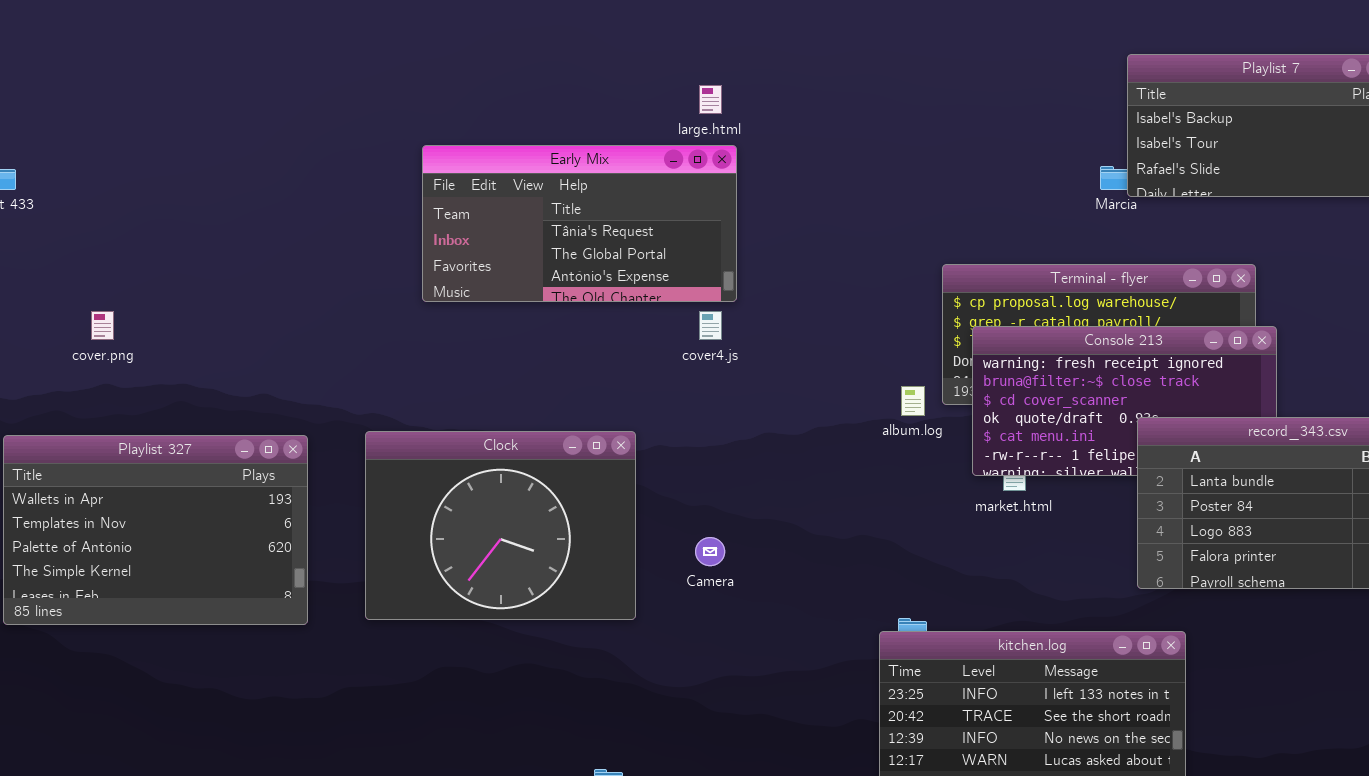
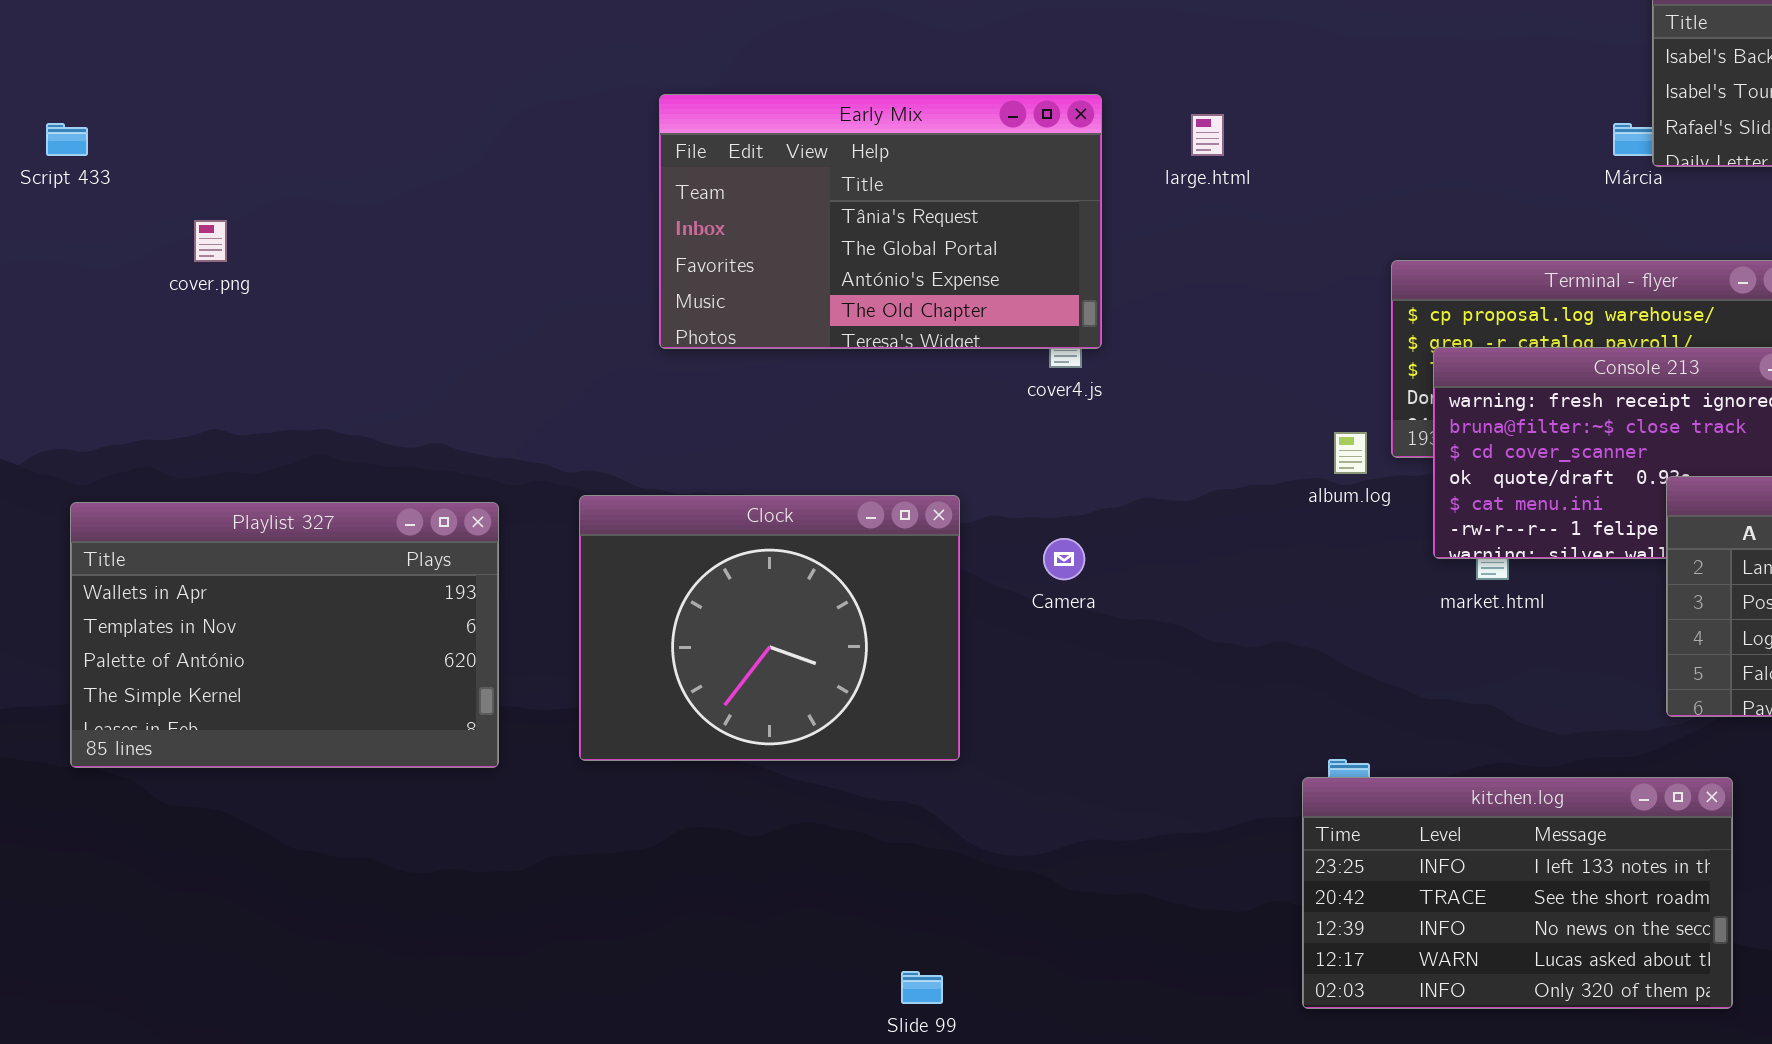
large.html: [699,85,722,114] -> [1191,114,1224,156], moved
Early Mix: [422,145,737,302] -> [659,94,1102,349], resized
cover.png: [91,311,114,340] -> [194,220,227,262], moved
Camera: [695,537,725,566] -> [1043,538,1085,580], moved

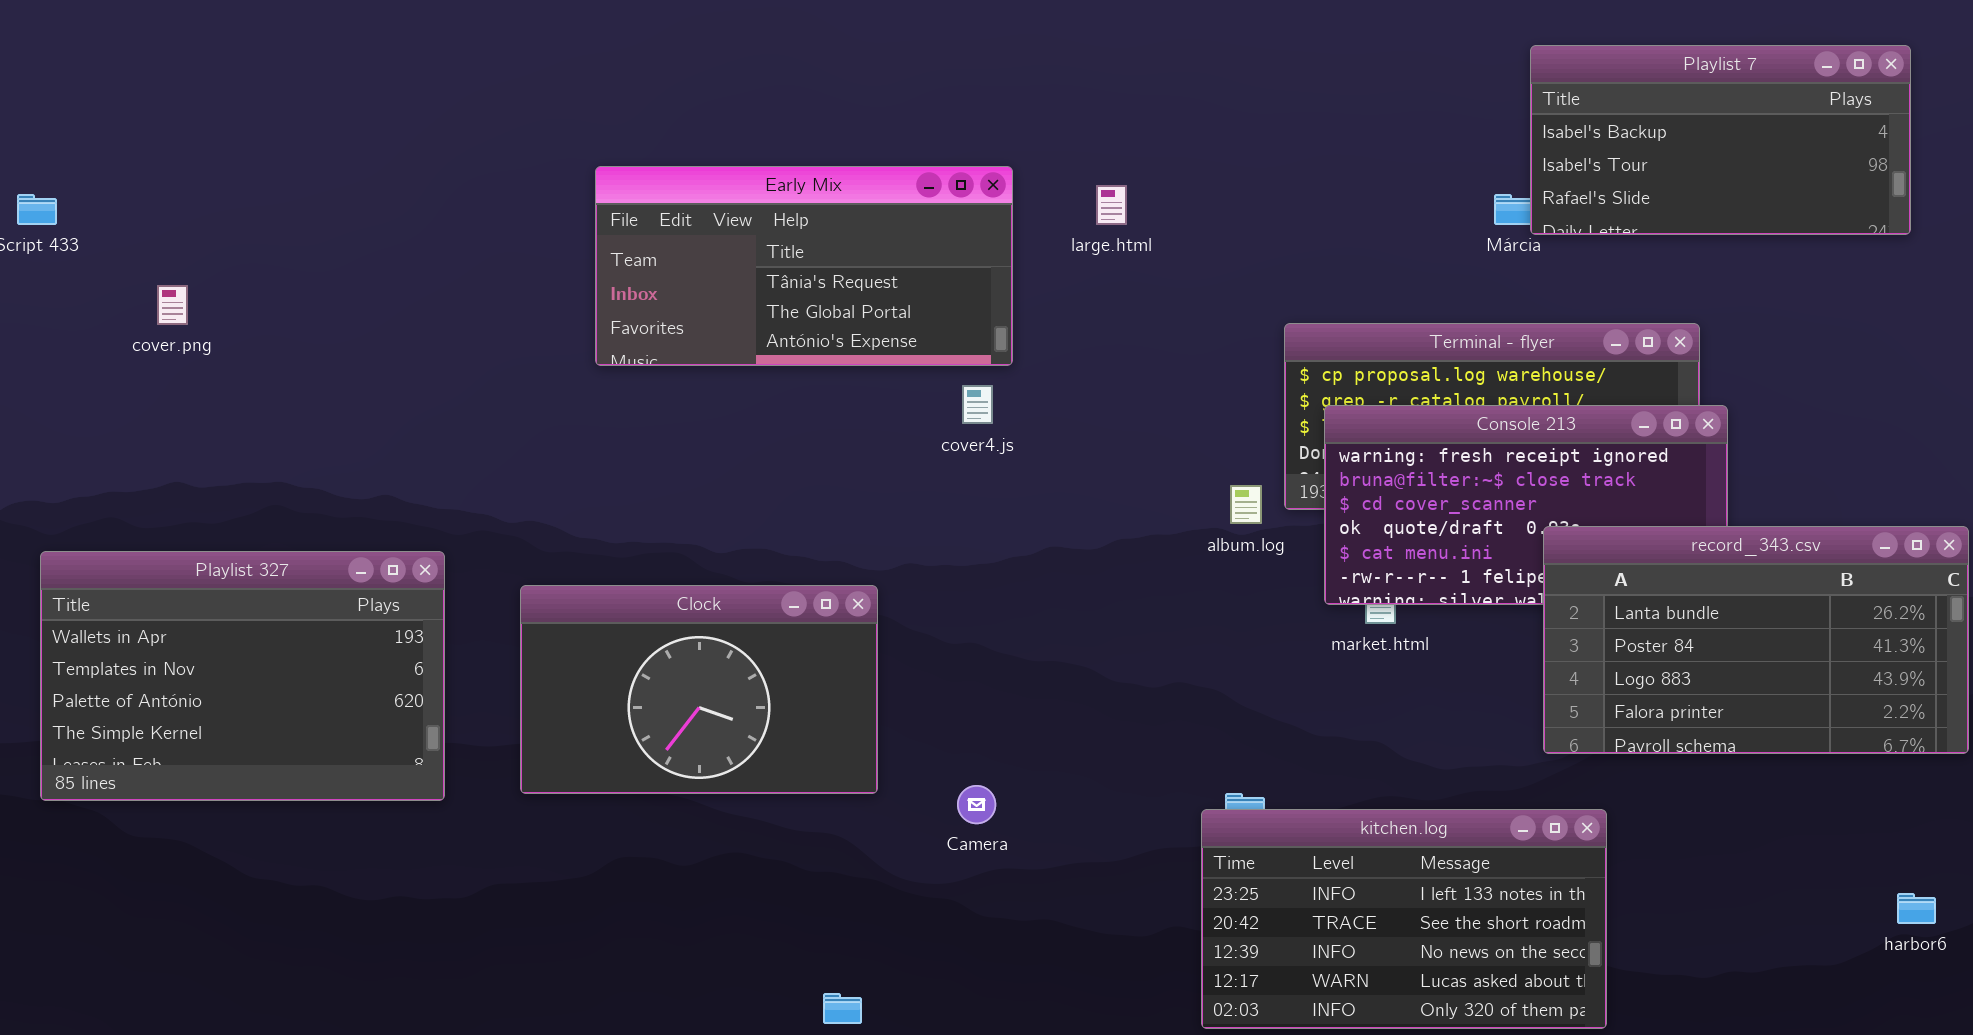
Early Mix: [659,94,1102,349] -> [595,166,1013,366], resized
Clock: [579,495,960,761] -> [520,585,878,794], resized
Camera: [1043,538,1085,580] -> [957,785,996,824], moved

